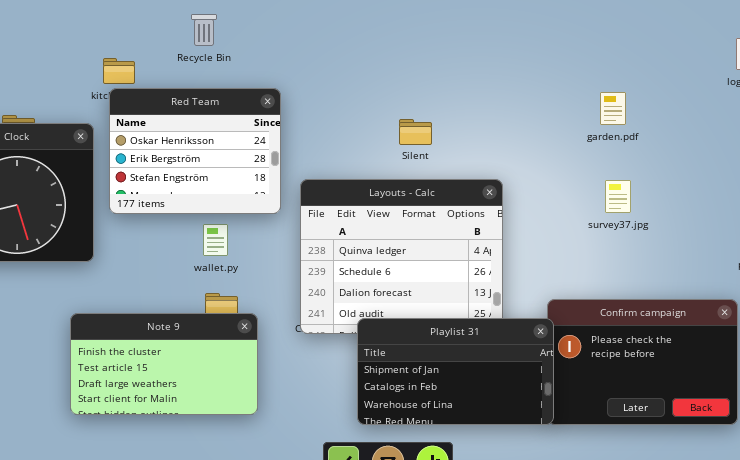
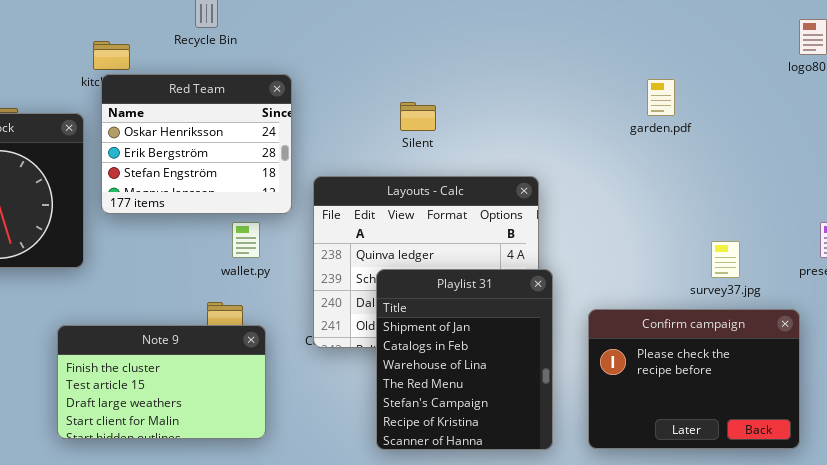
Silent: [399,119,432,145] -> [400,102,436,131], moved
survey37.jpg: [605,180,631,213] -> [711,241,740,278], moved
wallet.py: [203,224,228,256] -> [232,222,260,258], moved
Playlist 31: [357,318,554,425] -> [376,269,553,450], resized

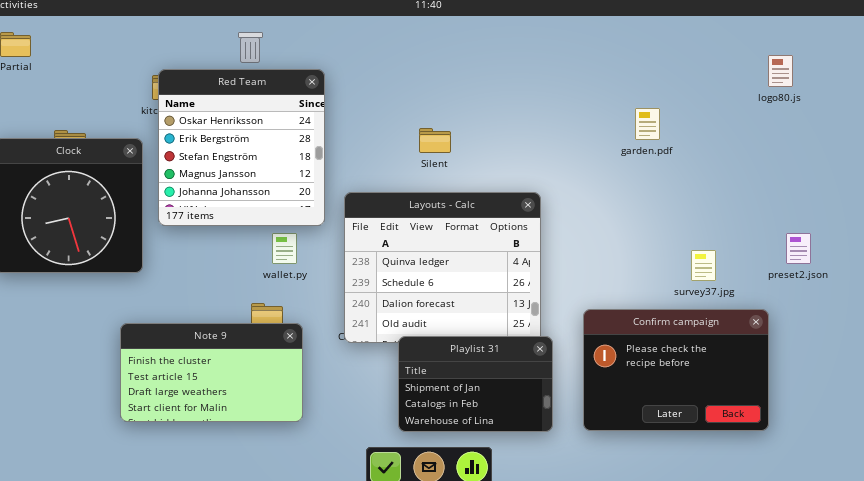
Red Team: [101,74,292,214] -> [158,69,325,226], resized
Playlist 31: [376,269,553,450] -> [398,336,553,432], resized

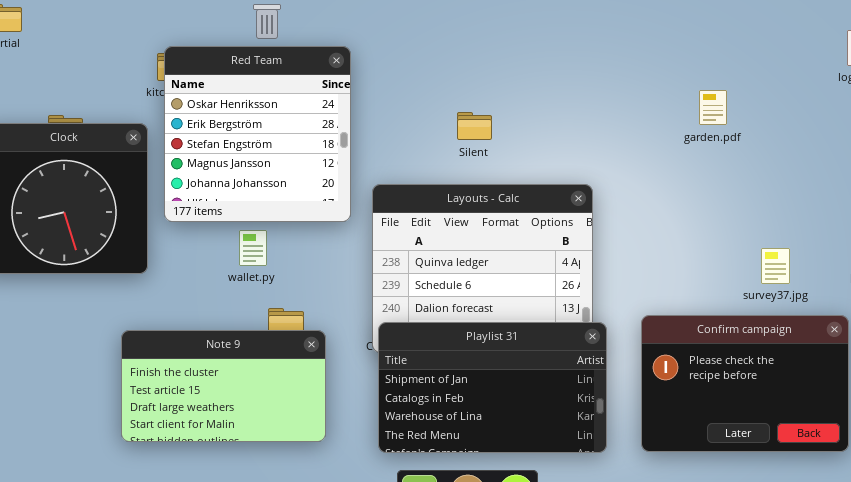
wallet.py: [272,233,297,264] -> [239,230,267,266], moved
Playlist 31: [398,336,553,432] -> [378,322,607,453], resized

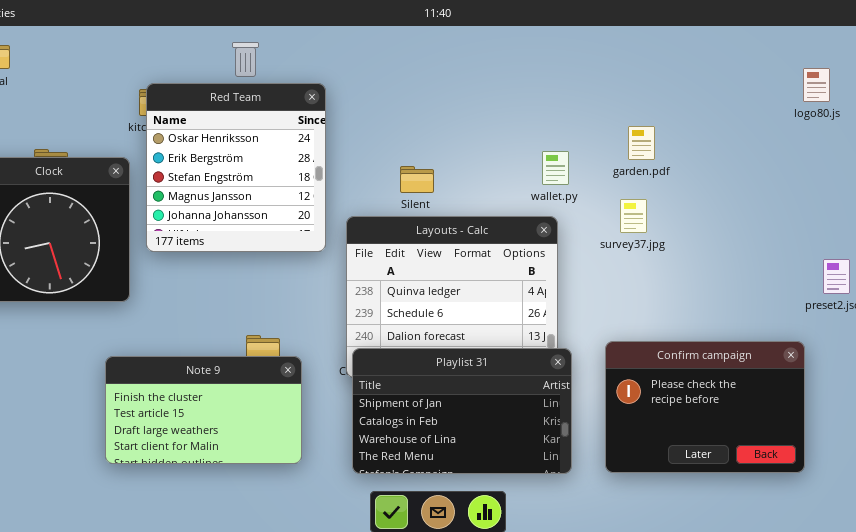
garden.pdf: [699,90,727,125] -> [628,126,655,160], moved
Silent: [457,112,492,140] -> [400,166,434,193], moved
wallet.py: [239,230,267,266] -> [542,151,569,185], moved
survey37.jpg: [761,248,790,284] -> [620,199,647,233], moved

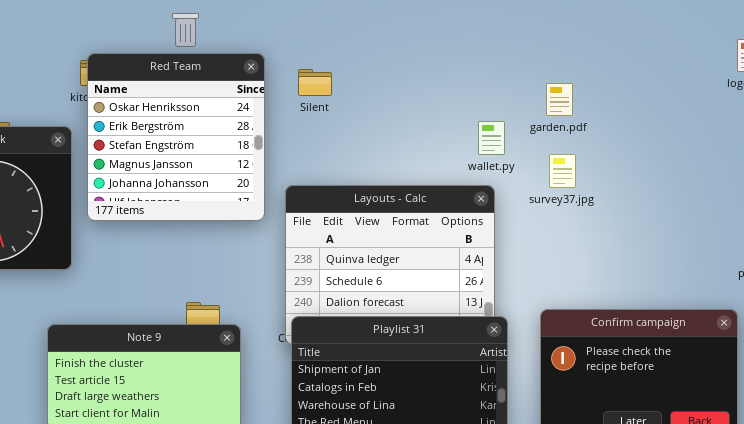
garden.pdf: [628,126,655,160] -> [546,83,573,116], moved
Silent: [400,166,434,193] -> [298,69,332,96], moved
survey37.jpg: [620,199,647,233] -> [549,154,576,188], moved

